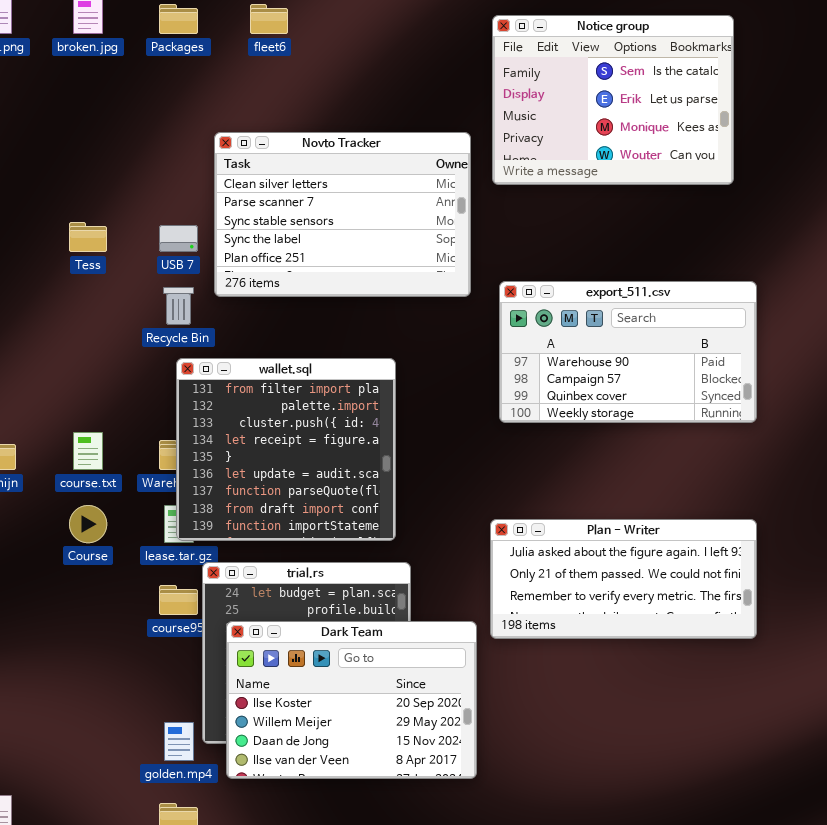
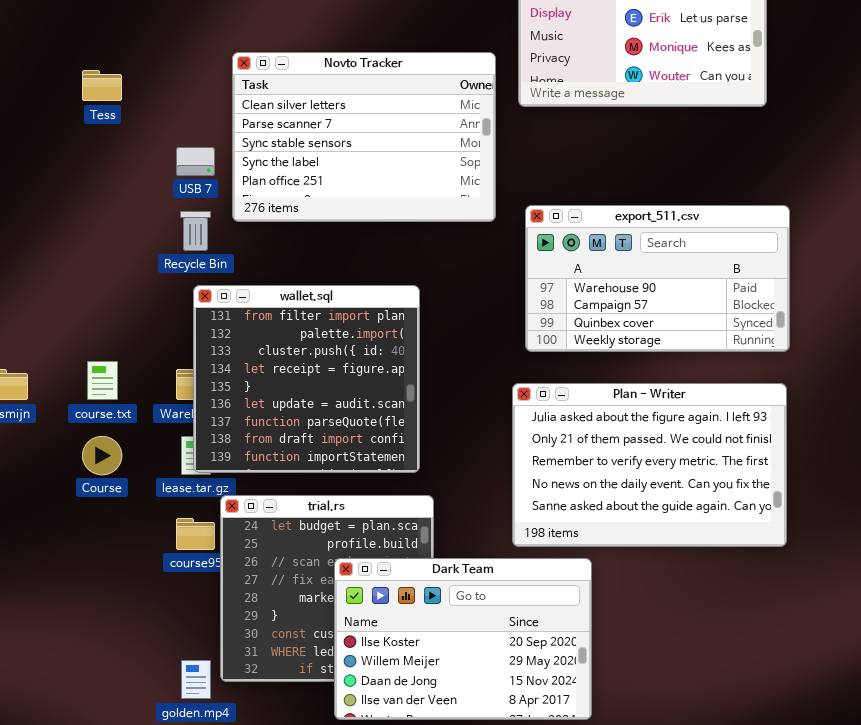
Tess: [69,222,107,252] -> [82,70,122,101], moved
Plan - Writer: [490,519,757,639] -> [512,383,787,547], moved, resized
Dark Team: [226,621,477,779] -> [334,558,592,720], moved

